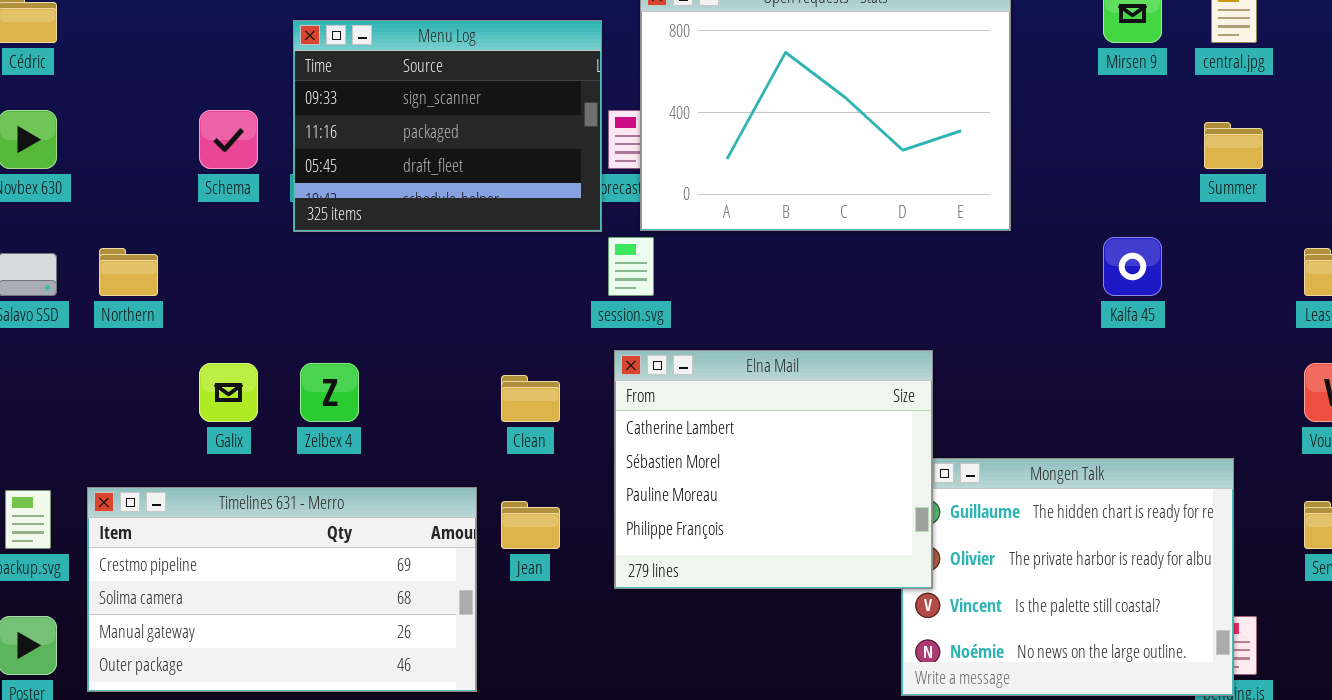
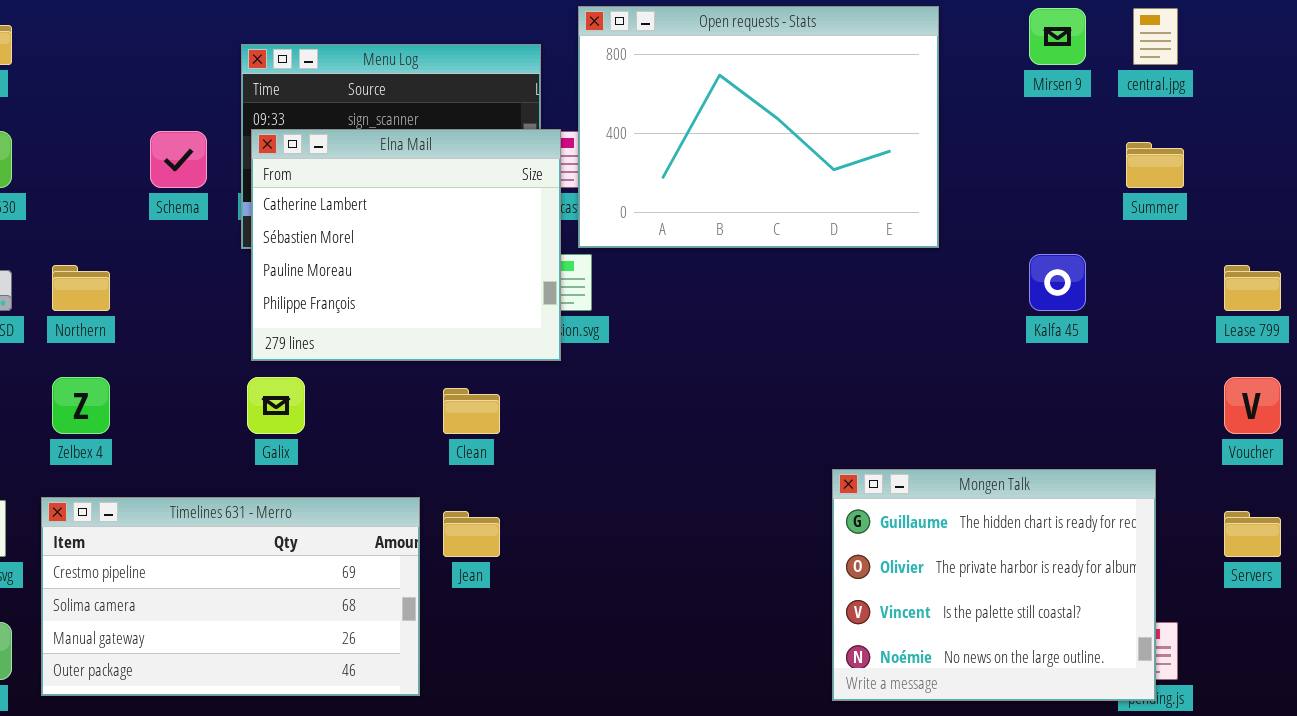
Elna Mail: [614,350,933,589] -> [251,129,561,361], moved
Galix: [199,363,258,422] -> [247,377,305,434], moved
Zelbex 4: [300,363,359,422] -> [52,377,110,434], moved

